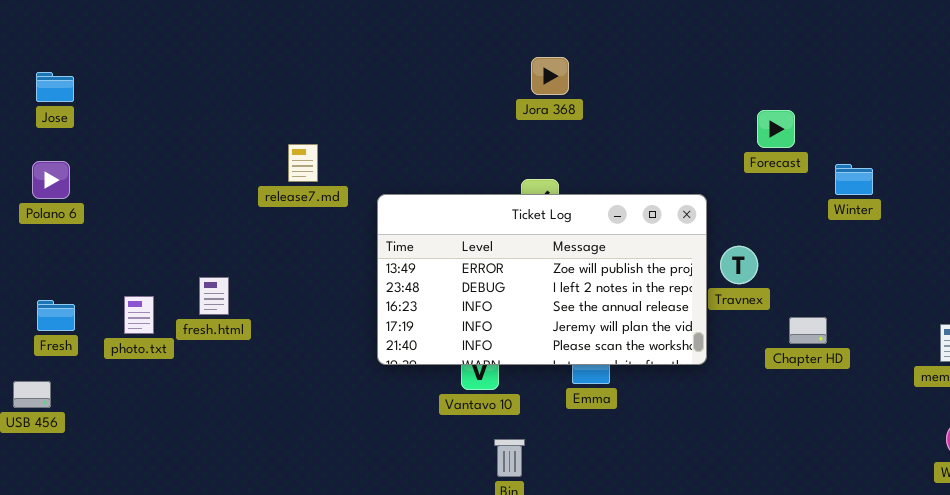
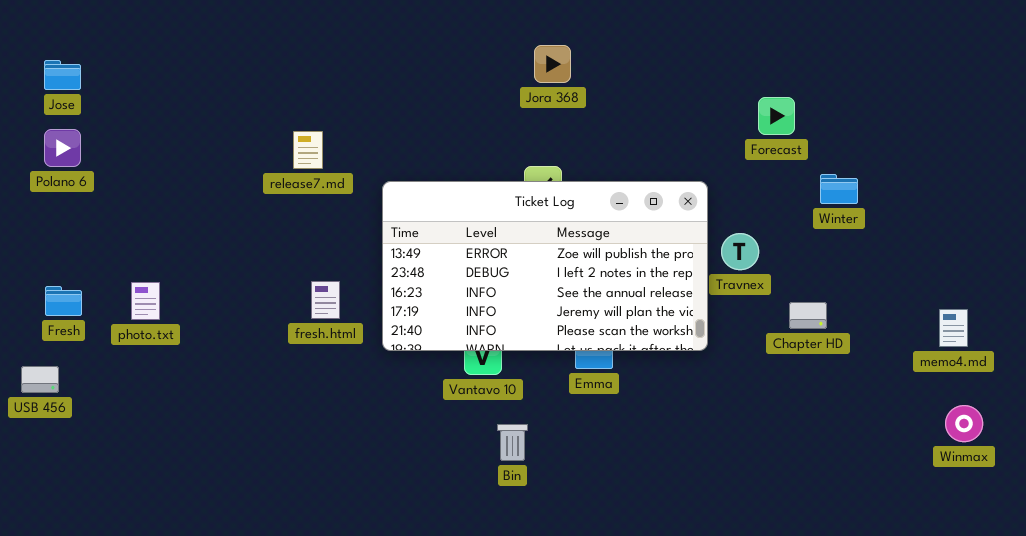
Polano 6: [32,161,70,199] -> [44,129,81,167], moved
Winter: [835,164,873,195] -> [820,174,858,204], moved
fresh.html: [199,277,229,315] -> [311,281,340,319], moved

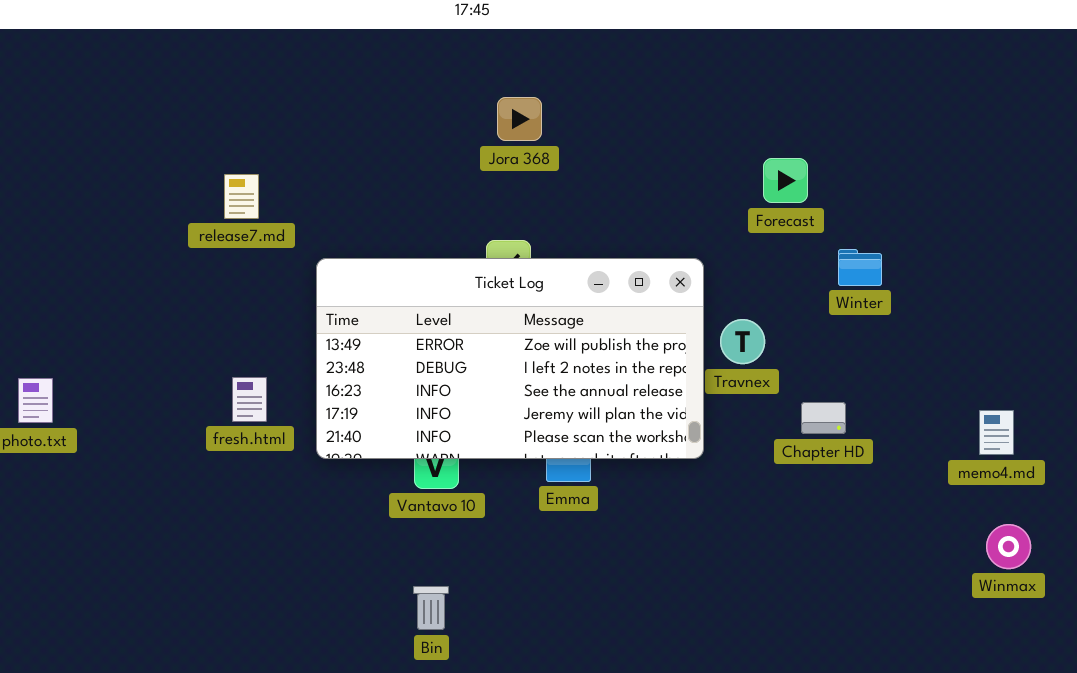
release7.md: [293,131,323,169] -> [224,174,259,219], moved
Bin: [497,424,528,461] -> [413,586,449,630], moved

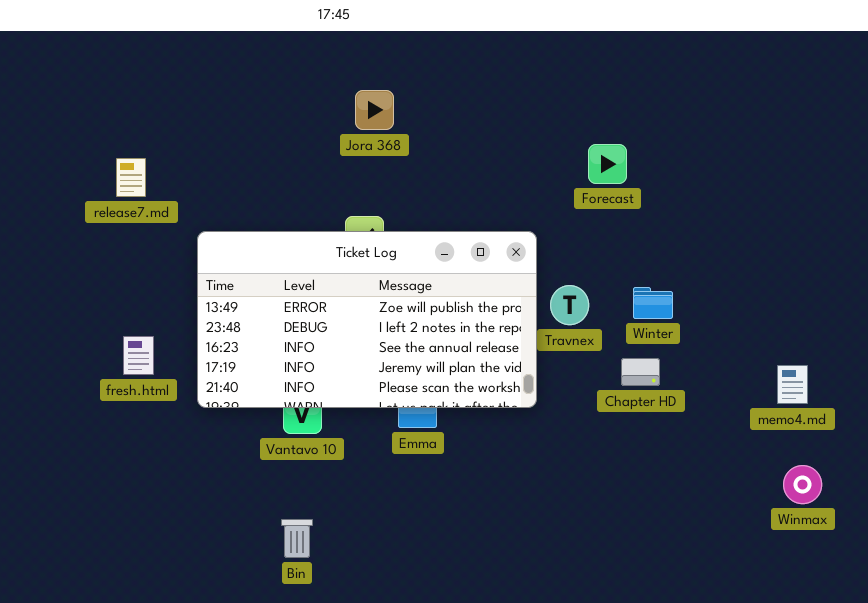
Winter: [838,249,882,286] -> [633,287,673,319], moved

